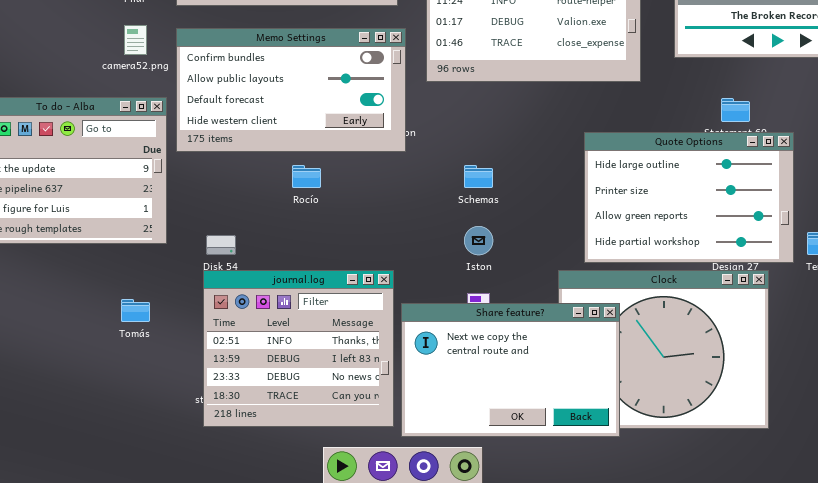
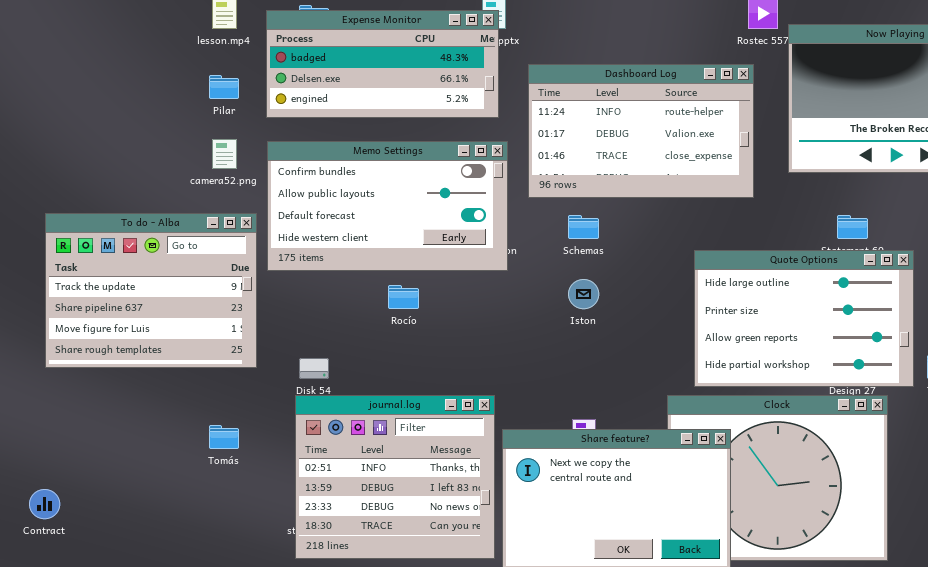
Schemas: [464,165,493,188] -> [568,215,599,239], moved
Iston: [464,226,493,255] -> [568,279,599,309], moved

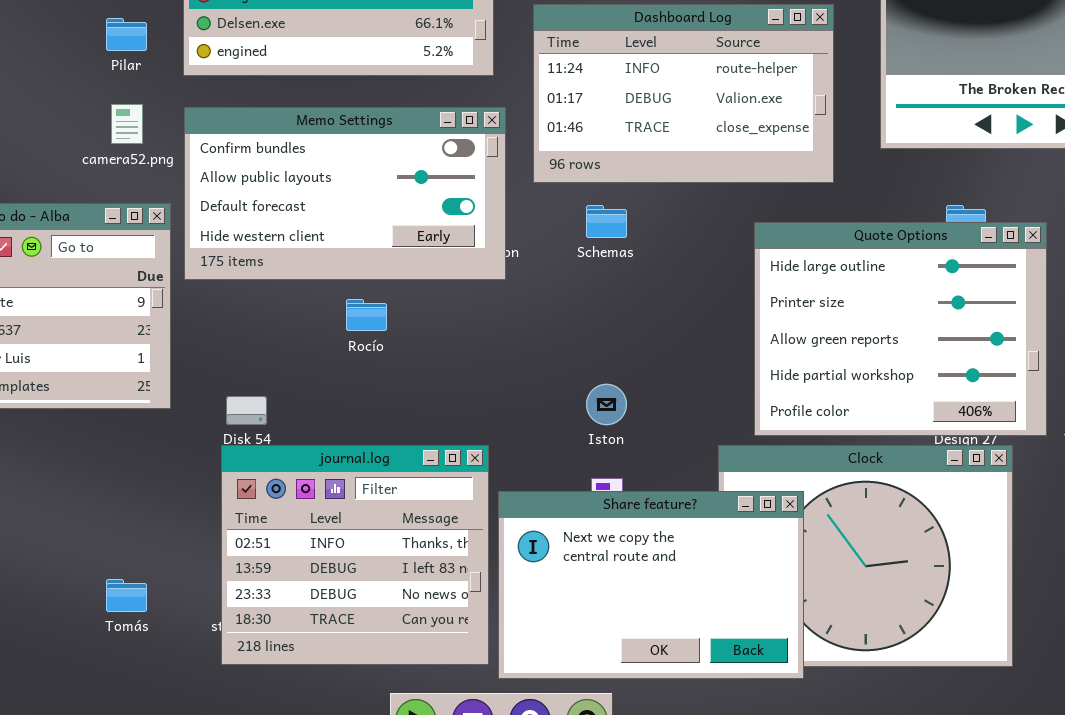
Quote Options: [694,250,914,387] -> [754,222,1047,436], resized
Iston: [568,279,599,309] -> [586,384,627,425], moved
Tomás: [209,425,239,449] -> [106,579,147,612], moved

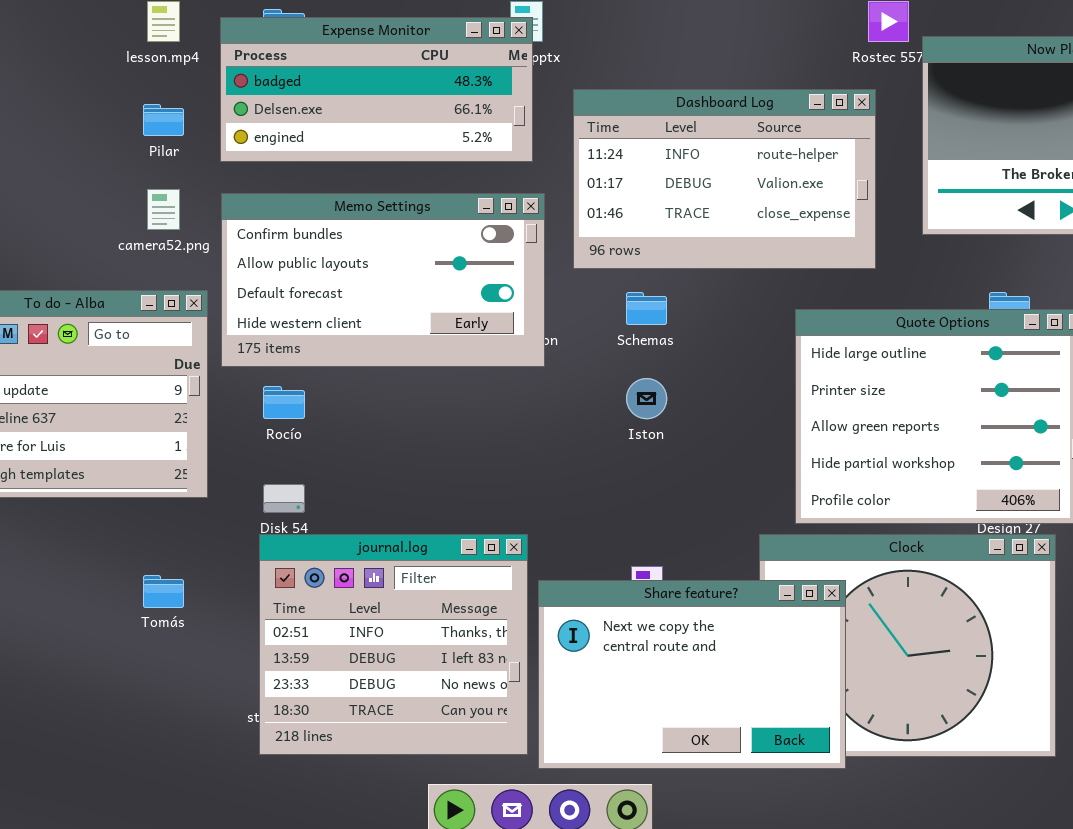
Rocío: [346,299,387,331] -> [263,386,305,419], moved
Iston: [586,384,627,425] -> [626,378,667,419], moved
Tomás: [106,579,147,612] -> [143,575,184,608], moved

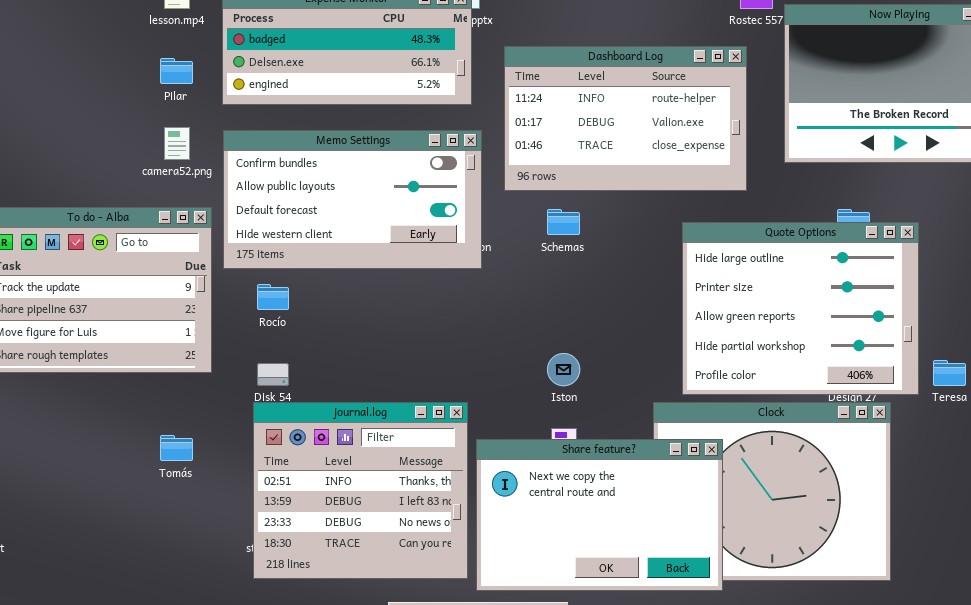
Iston: [626,378,667,419] -> [547,353,580,386], moved

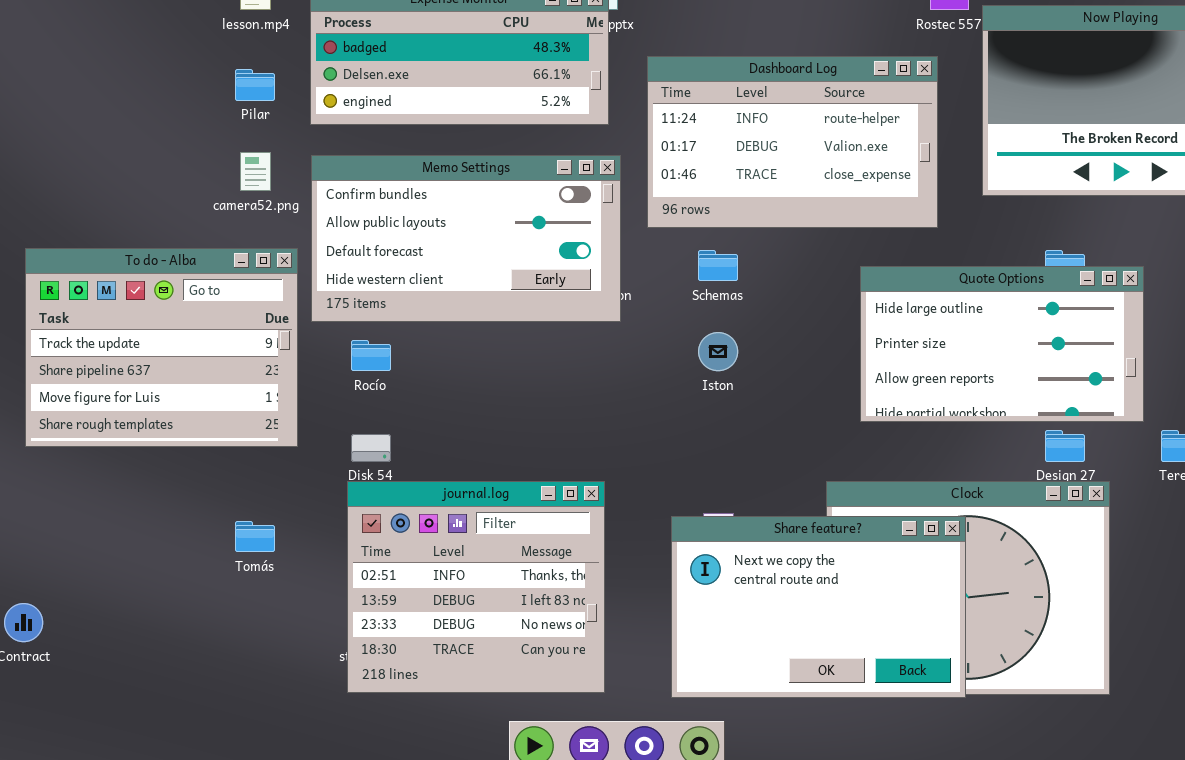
Quote Options: [682,222,919,395] -> [860,266,1144,422], resized
Iston: [547,353,580,386] -> [698,332,738,371], moved
Share feature?: [476,439,723,591] -> [671,516,966,698], moved

